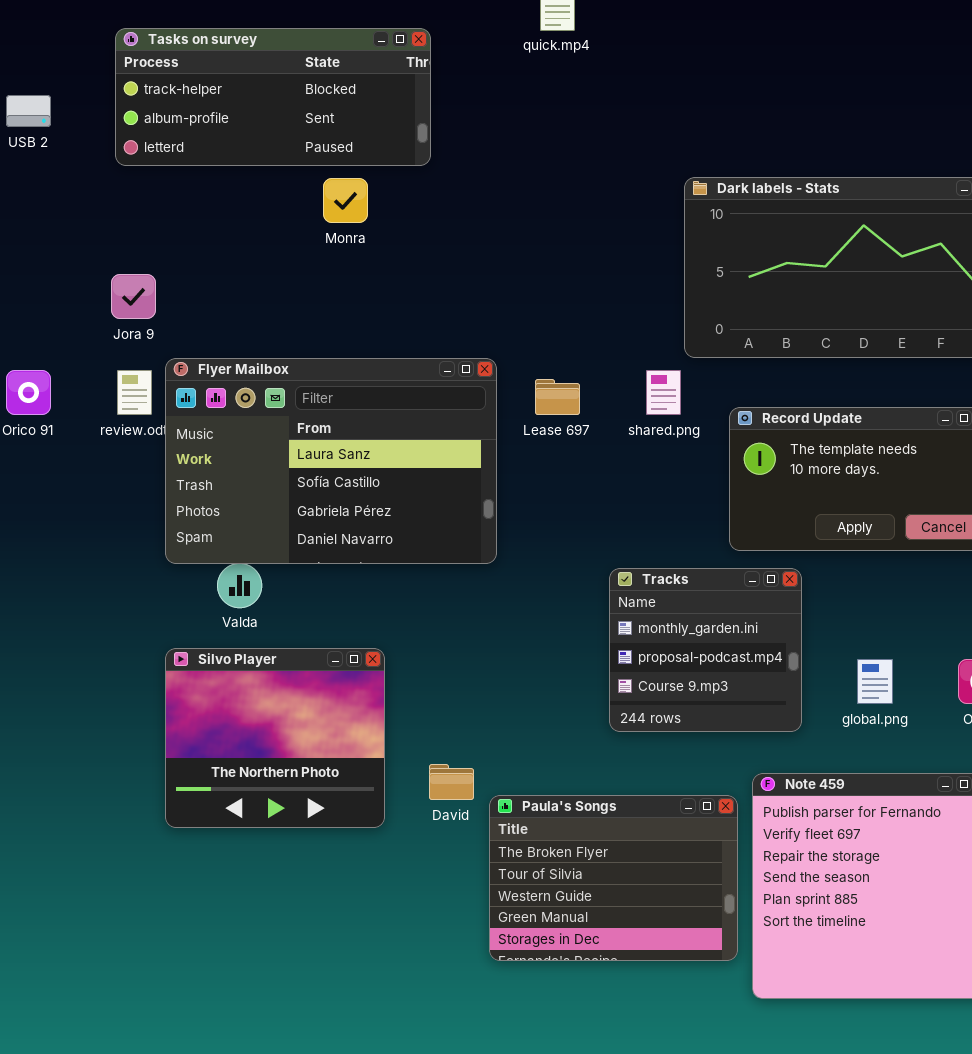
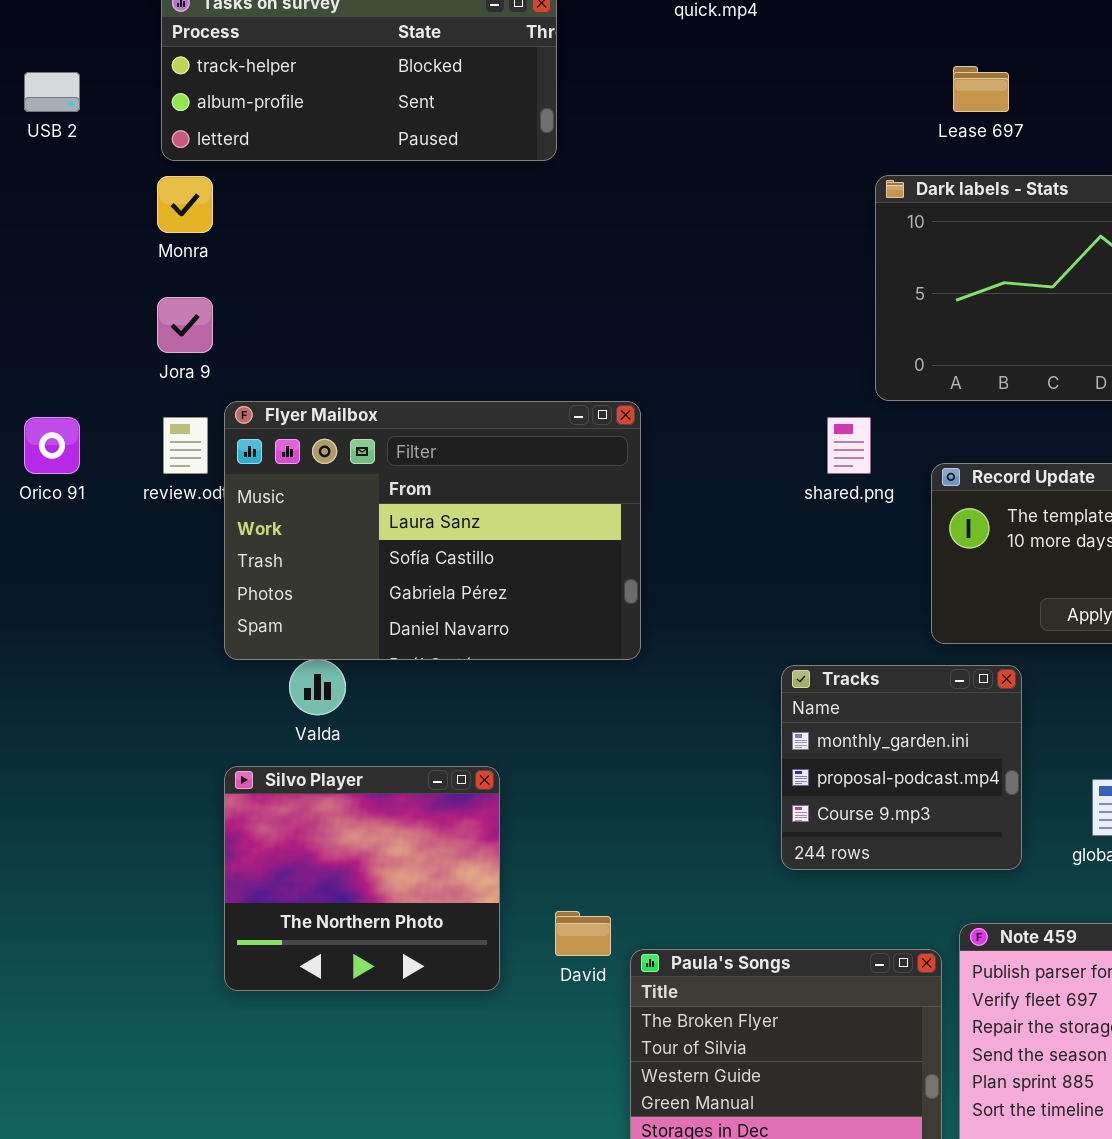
Monra: [323,178,368,223] -> [157,176,213,233], moved
Lease 697: [535,379,580,415] -> [953,66,1009,112], moved

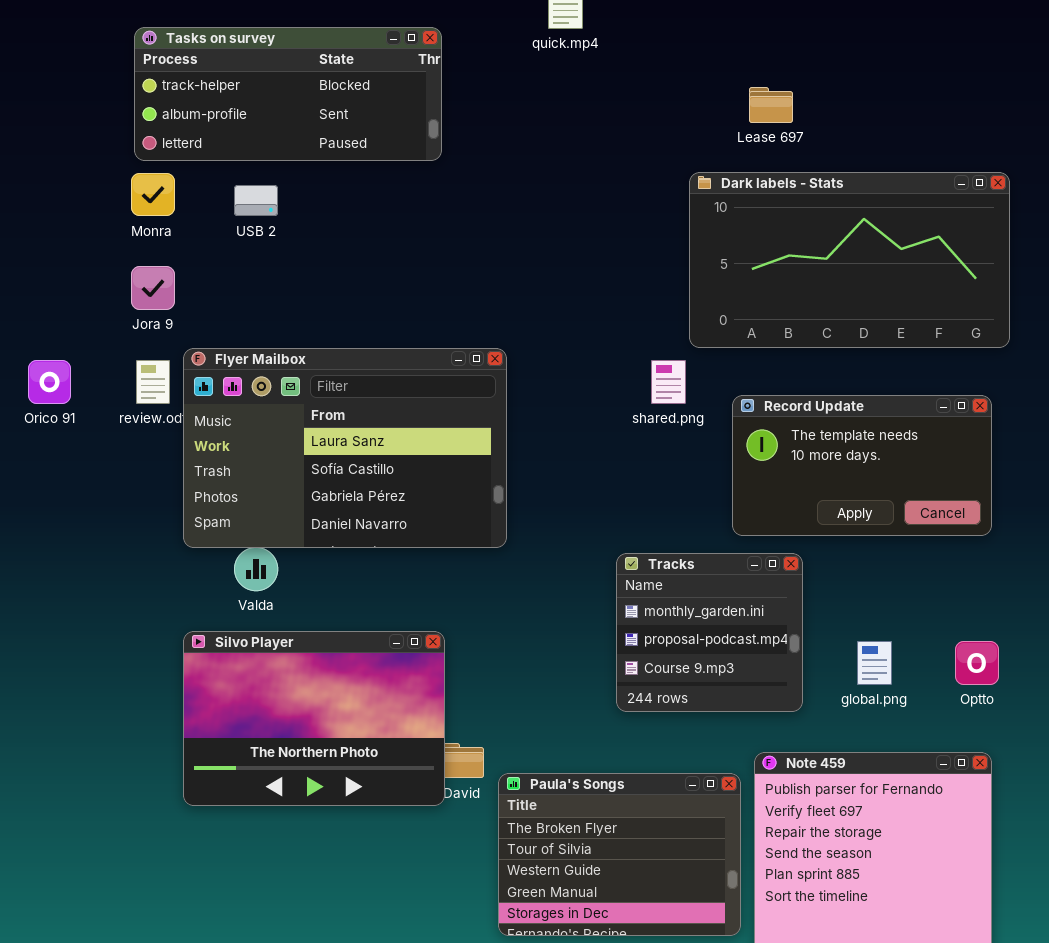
USB 2: [24,72,80,112] -> [234,185,278,216], moved
Silvo Player: [224,766,500,991] -> [183,631,445,806], resized

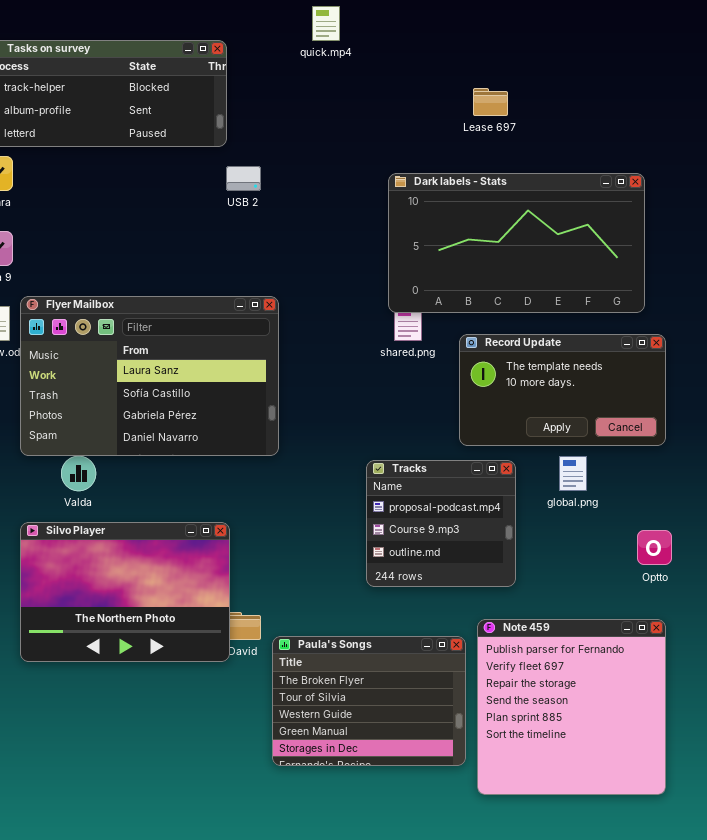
Dark labels - Stats: [689,172,1010,348] -> [388,173,645,313], moved
USB 2: [234,185,278,216] -> [226,166,261,191], moved
Tracks: [616,553,803,712] -> [366,460,516,587], scrolled down 1 row
global.png: [857,641,892,685] -> [559,456,587,491], moved

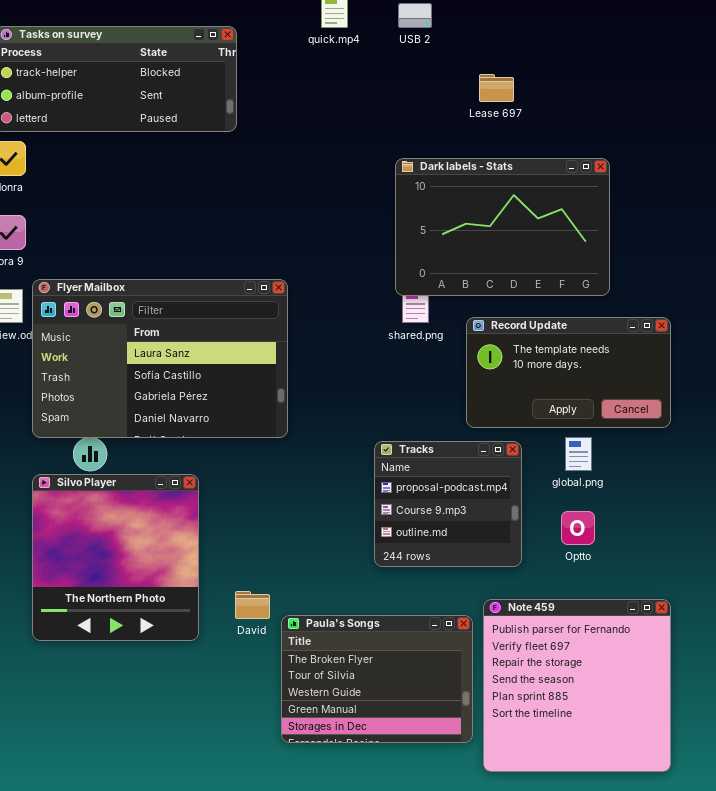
USB 2: [226,166,261,191] -> [398,3,432,28], moved
Dark labels - Stats: [388,173,645,313] -> [395,158,610,296], resized
Silvo Player: [20,522,230,662] -> [32,474,199,641], resized
Optto: [637,530,672,565] -> [561,511,595,545], moved

